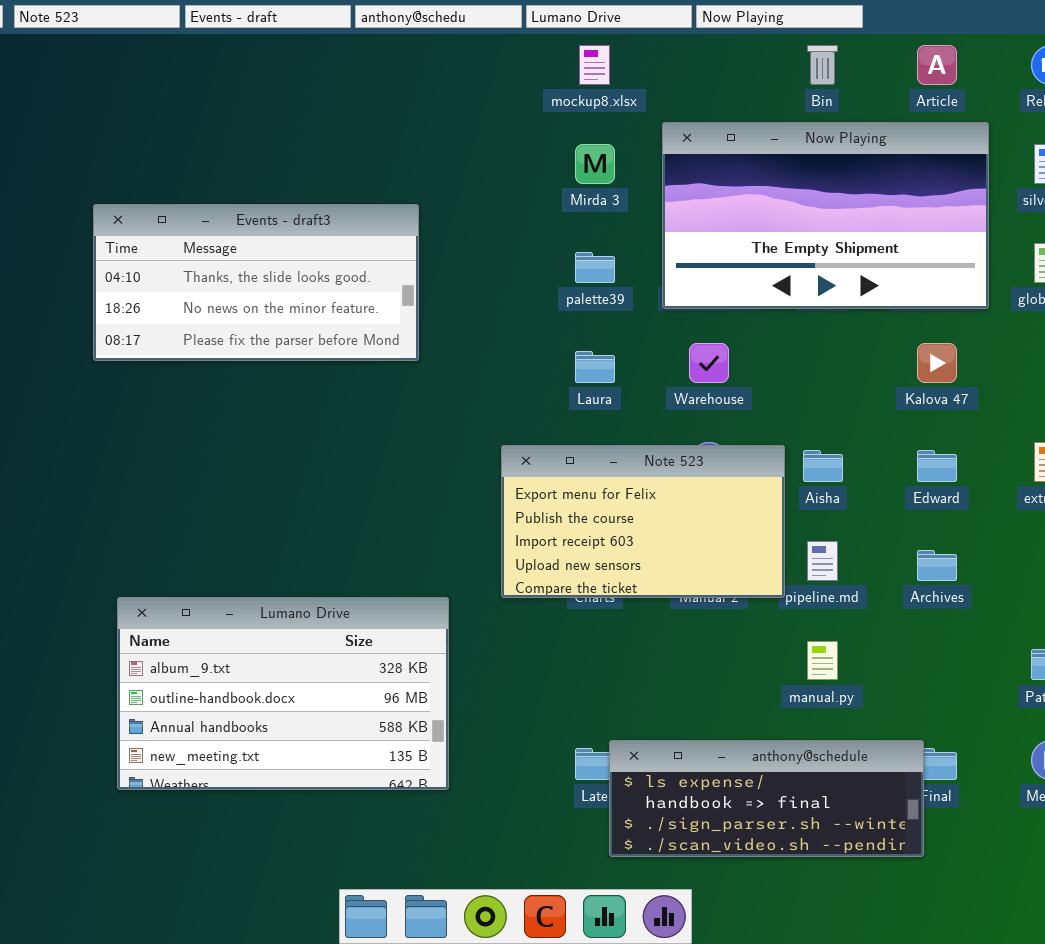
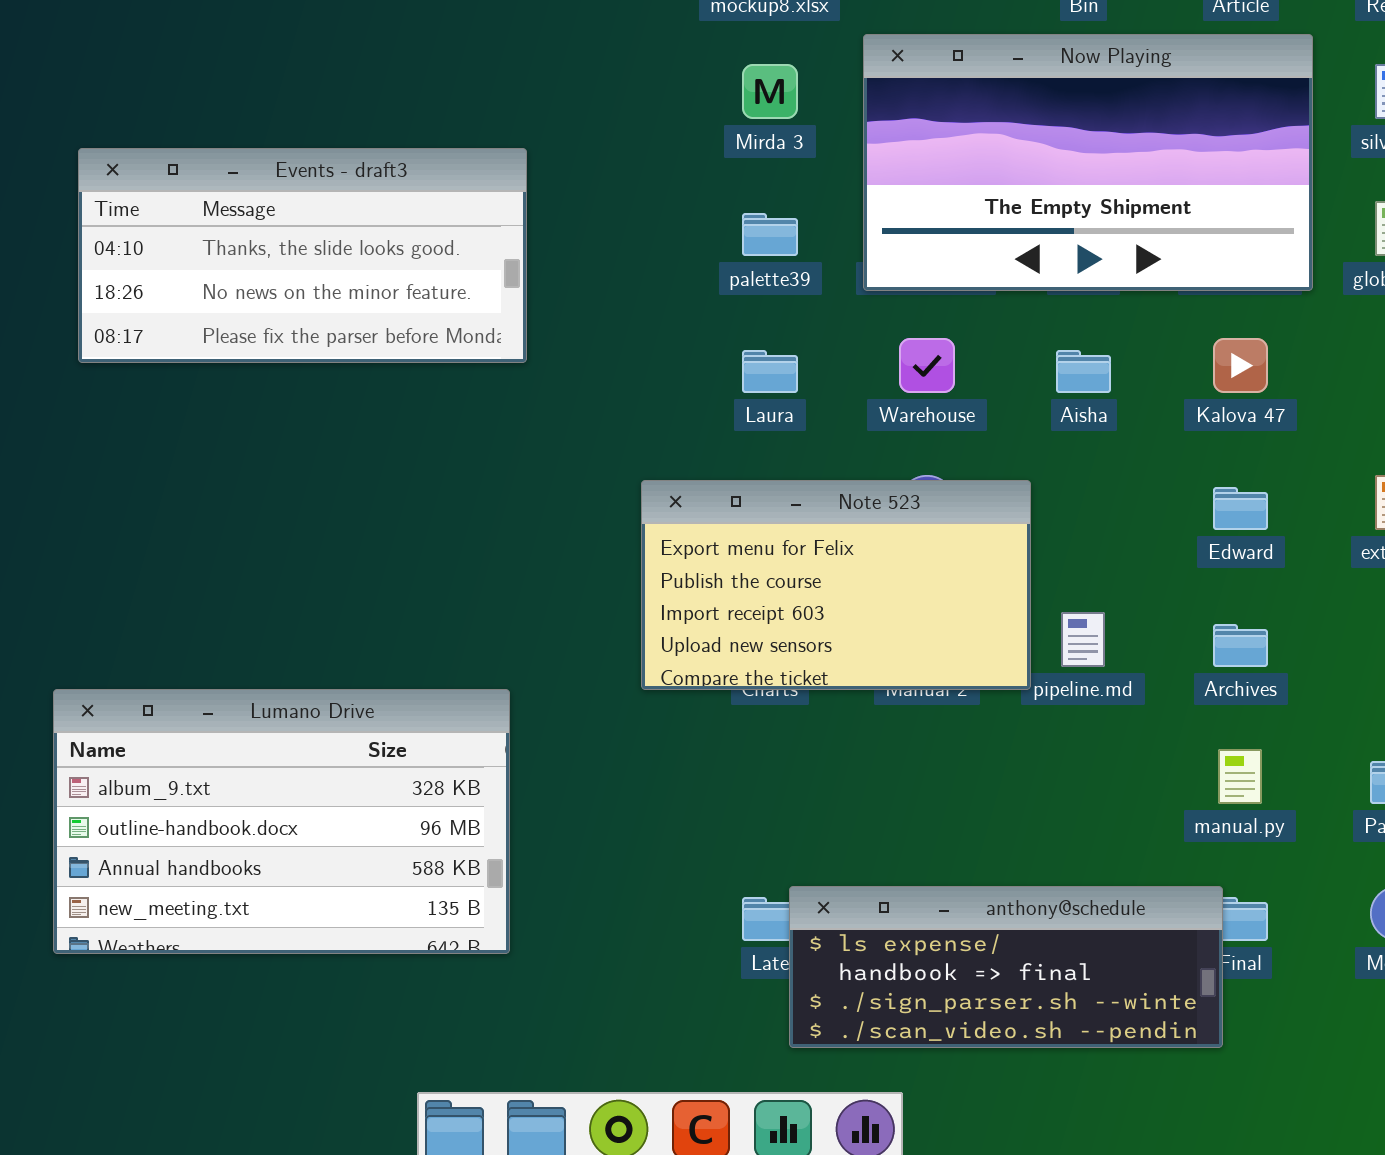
Aisha: [803,450,843,482] -> [1056,350,1111,393], moved
Lumano Drive: [117,597,449,790] -> [53,689,510,954], moved
manual.py: [807,641,838,680] -> [1218,749,1262,804], moved

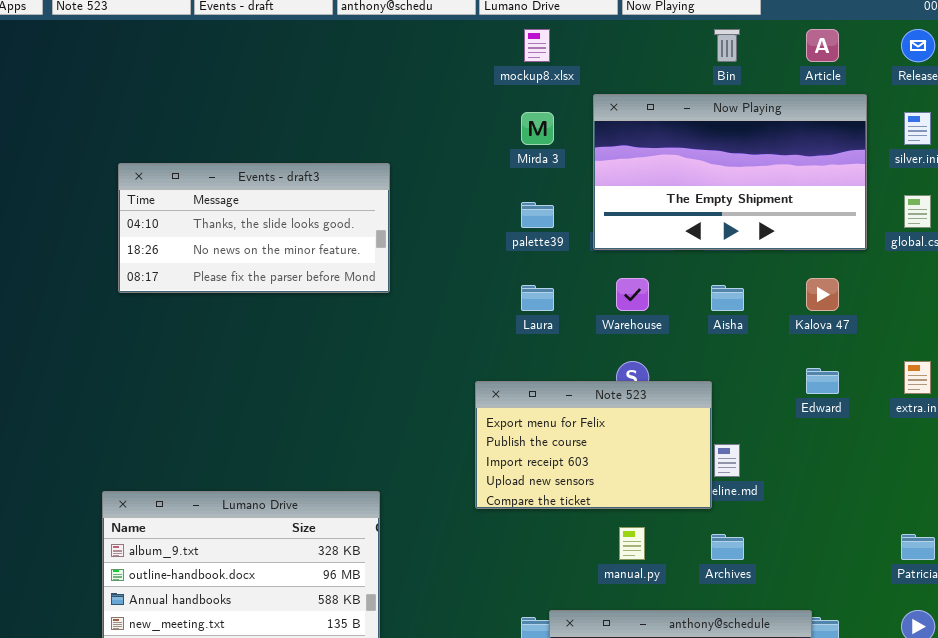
Note 523: [641,480,1031,690] -> [475,381,712,509], moved
Archives: [1213,624,1268,667] -> [711,534,744,560], moved
manual.py: [1218,749,1262,804] -> [619,527,645,560], moved

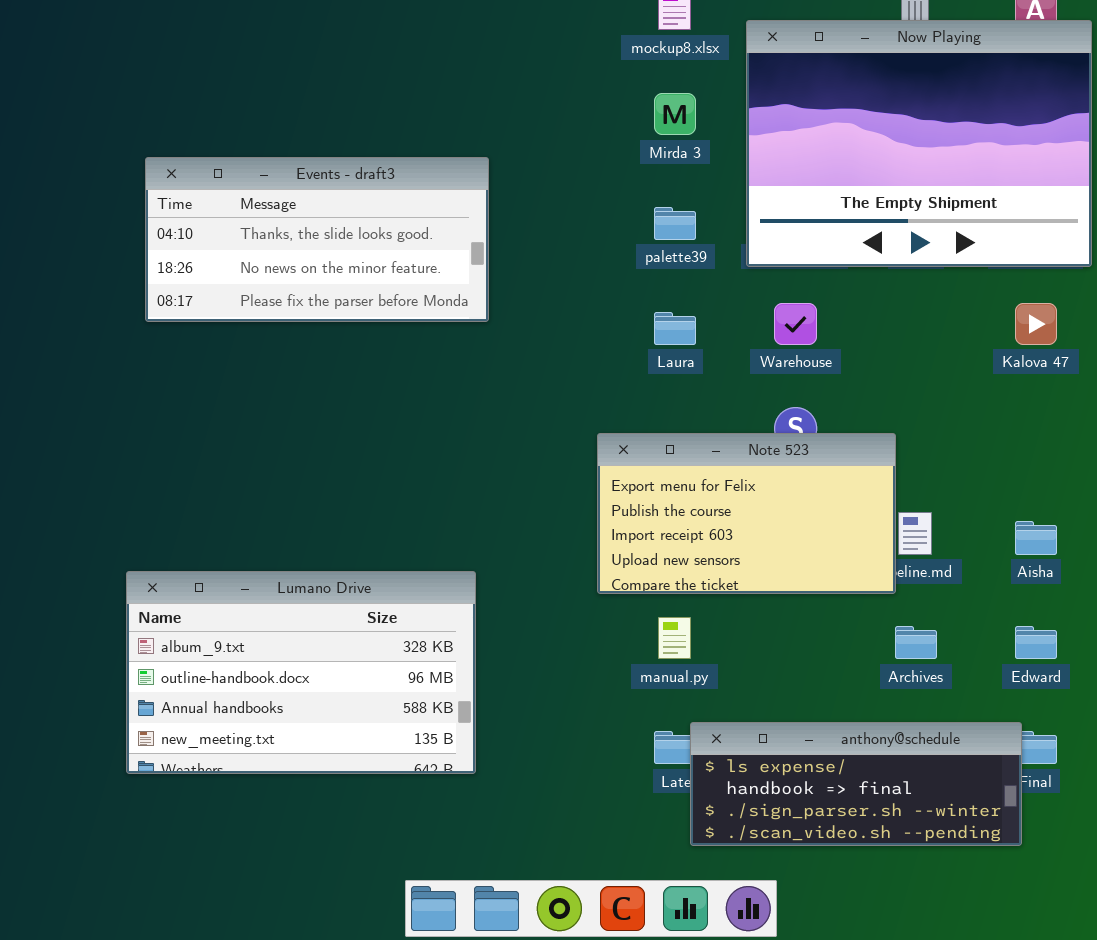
Now Playing: [593,94,867,250] -> [746,20,1092,267], resized
Aisha: [711,285,744,311] -> [1015,521,1057,555], moved
Edward: [806,368,839,394] -> [1015,626,1057,659], moved
manual.py: [619,527,645,560] -> [658,617,691,659], moved

